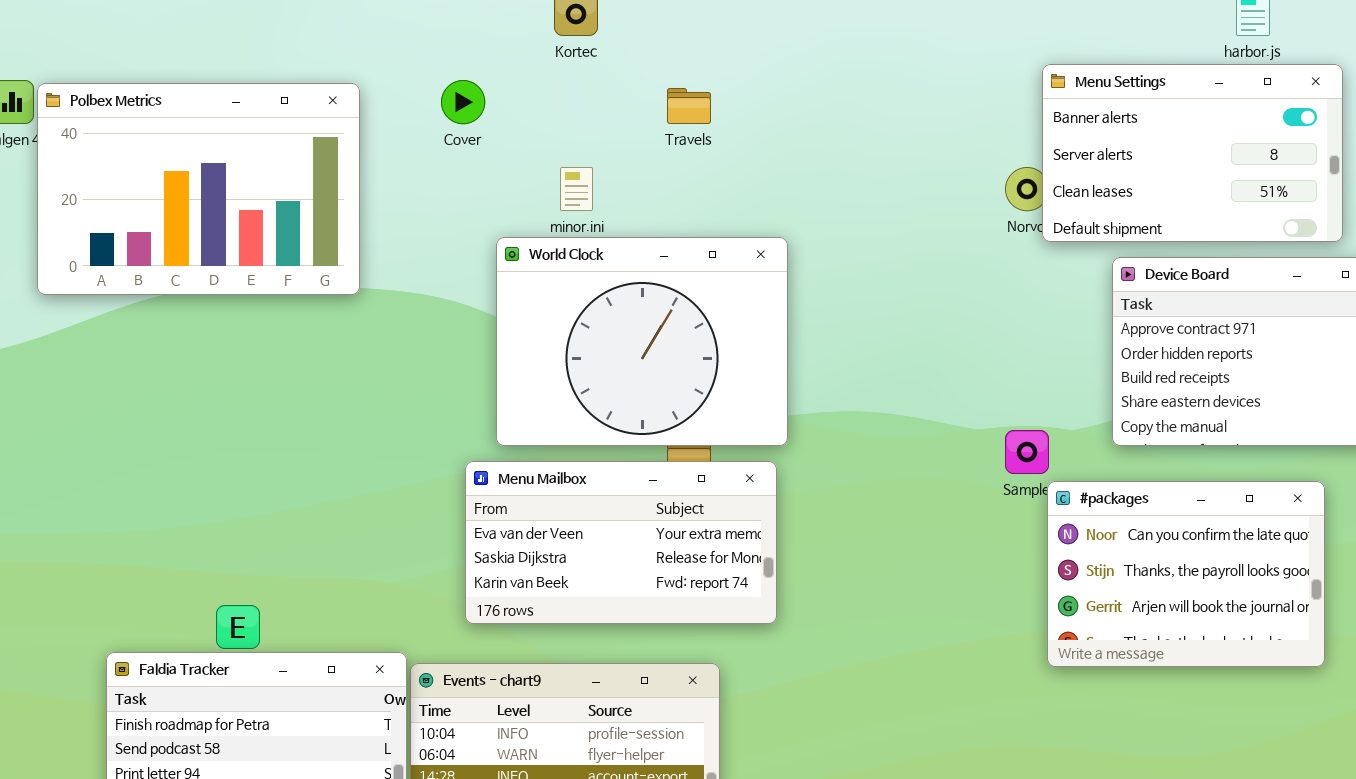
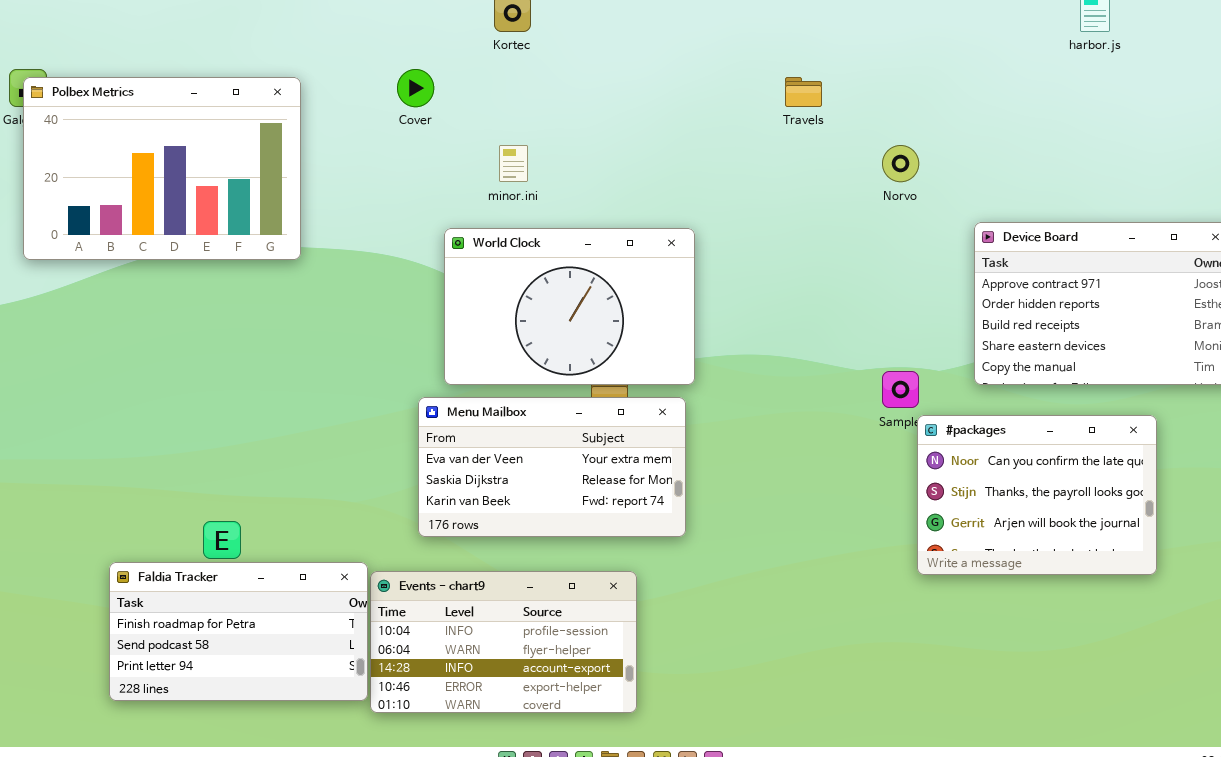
Menu Settings: [1042,64,1343,242] -> none, closed
Polbex Metrics: [37,83,360,295] -> [23,77,301,260], moved
Travels: [667,88,711,124] -> [785,77,822,107], moved
World Clock: [496,237,788,446] -> [444,228,695,385], resized

